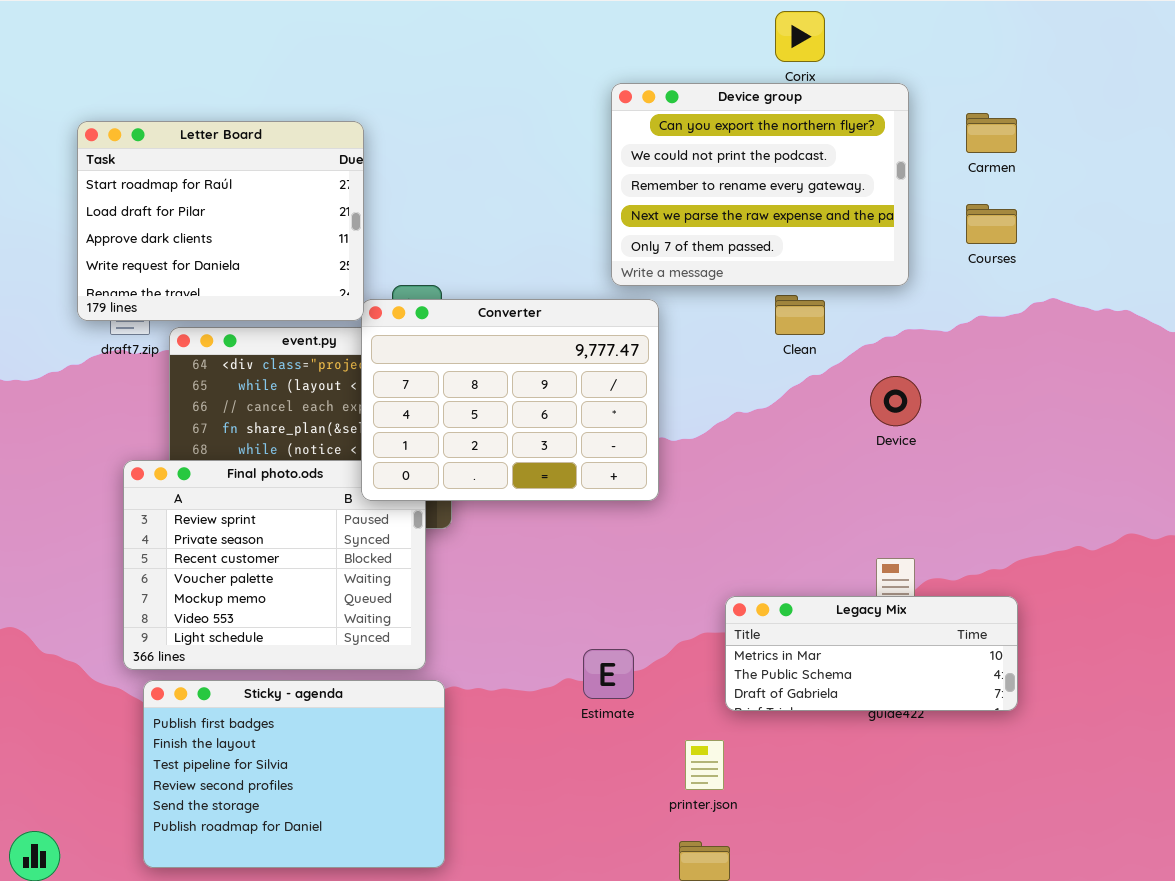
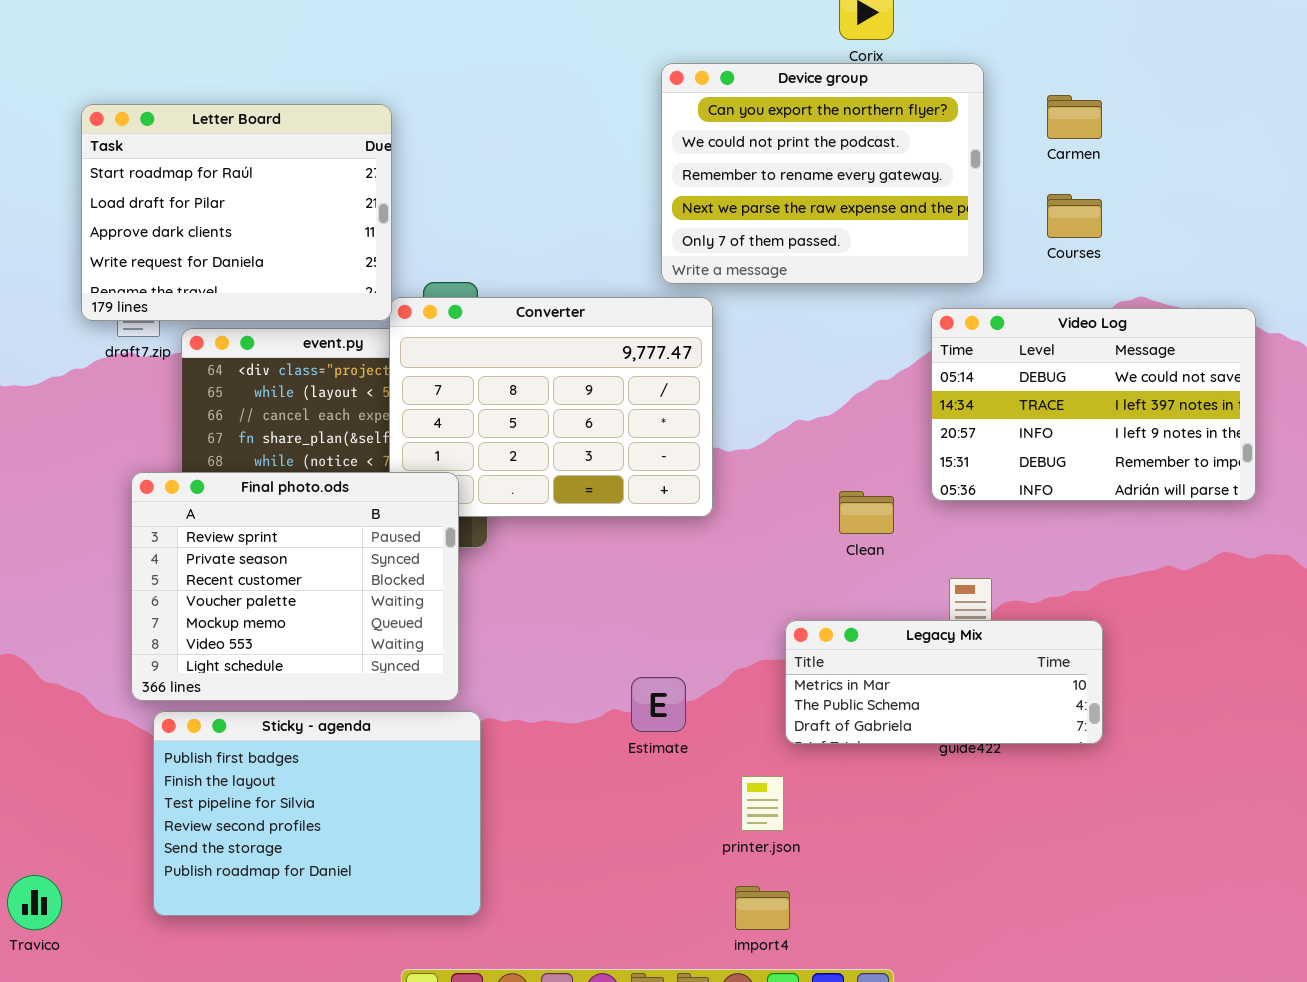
Clean: [775,295,825,335] -> [839,491,894,534], moved
Video Log: none -> [931,308,1256,501], opened
Final photo.ods: [123,460,426,670] -> [131,472,459,701], raised

